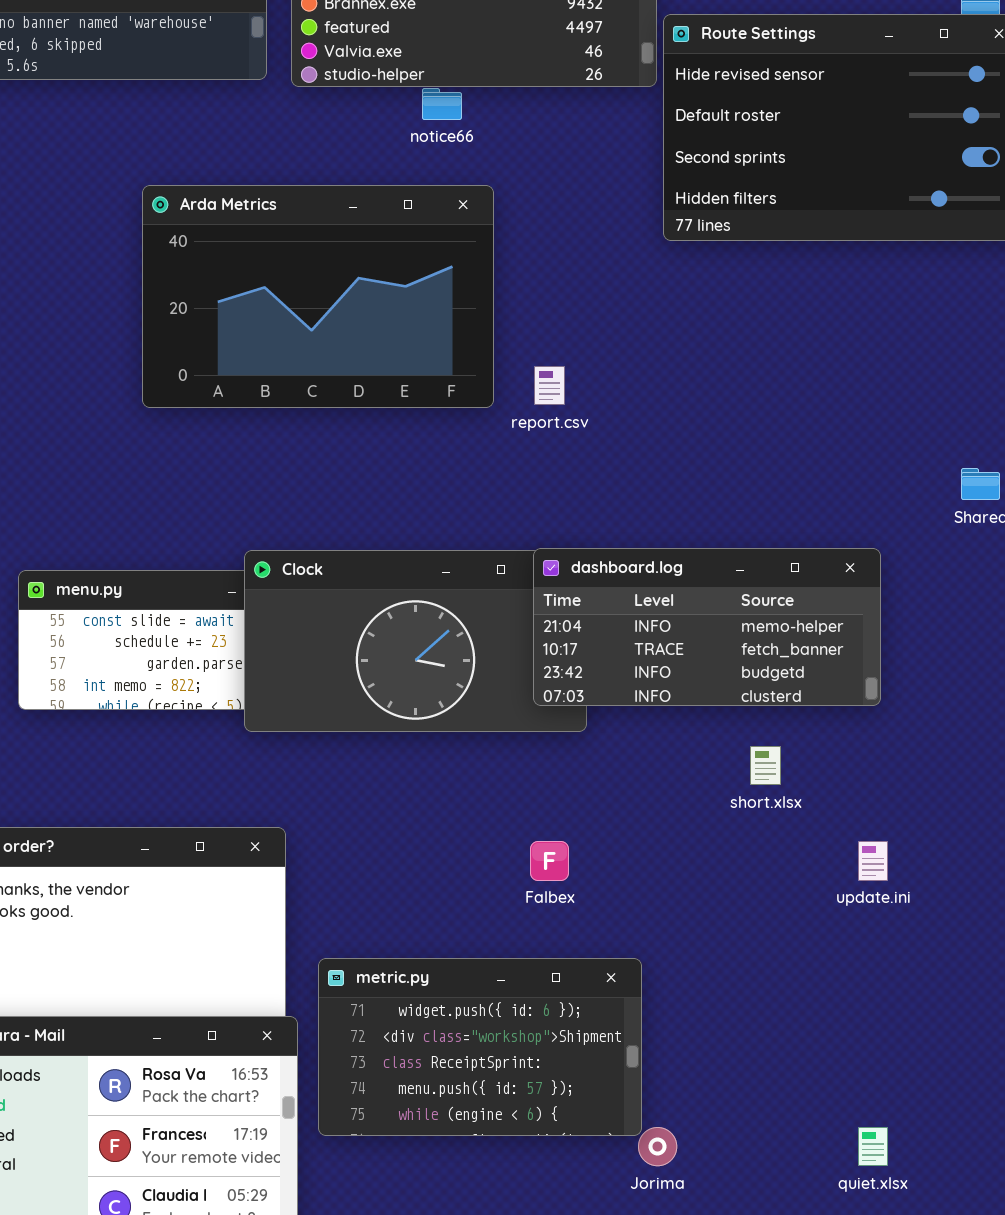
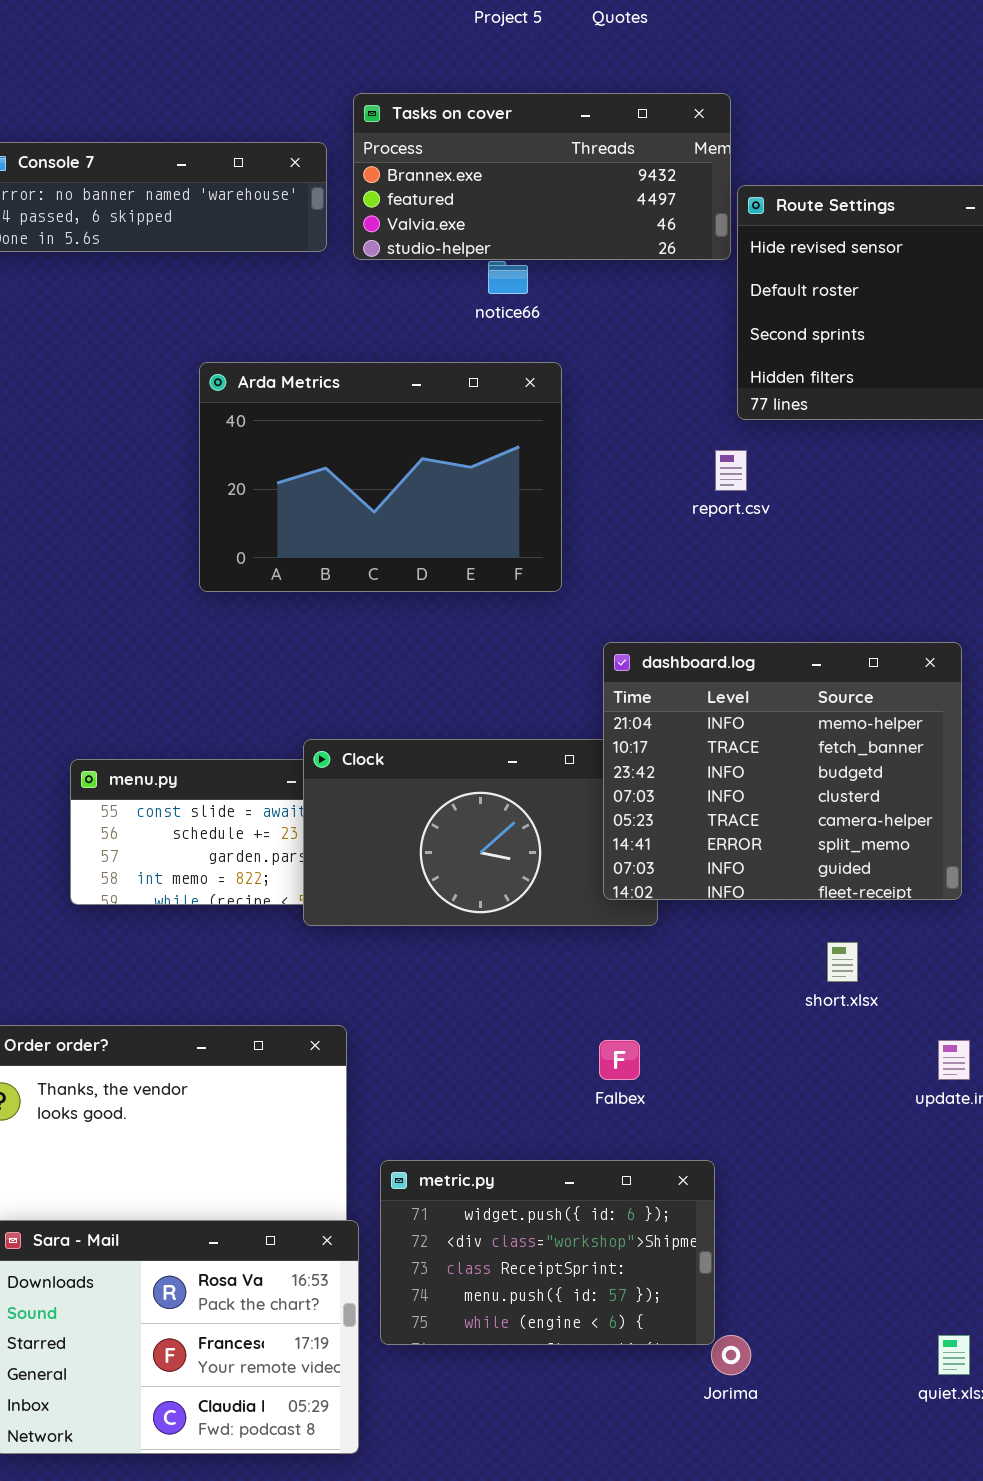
report.csv: [534,366,565,405] -> [715,450,747,491], moved
dashboard.log: [533,548,881,706] -> [603,642,962,900], resized

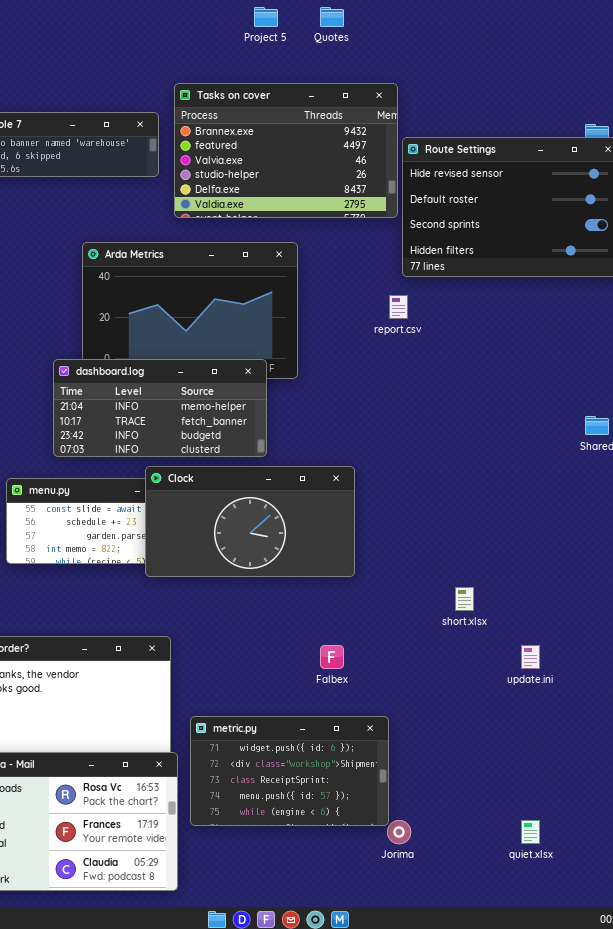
Tasks on cover: [353,93,731,260] -> [174,83,398,218], resized
dashboard.log: [603,642,962,900] -> [53,359,267,457], moved, resized

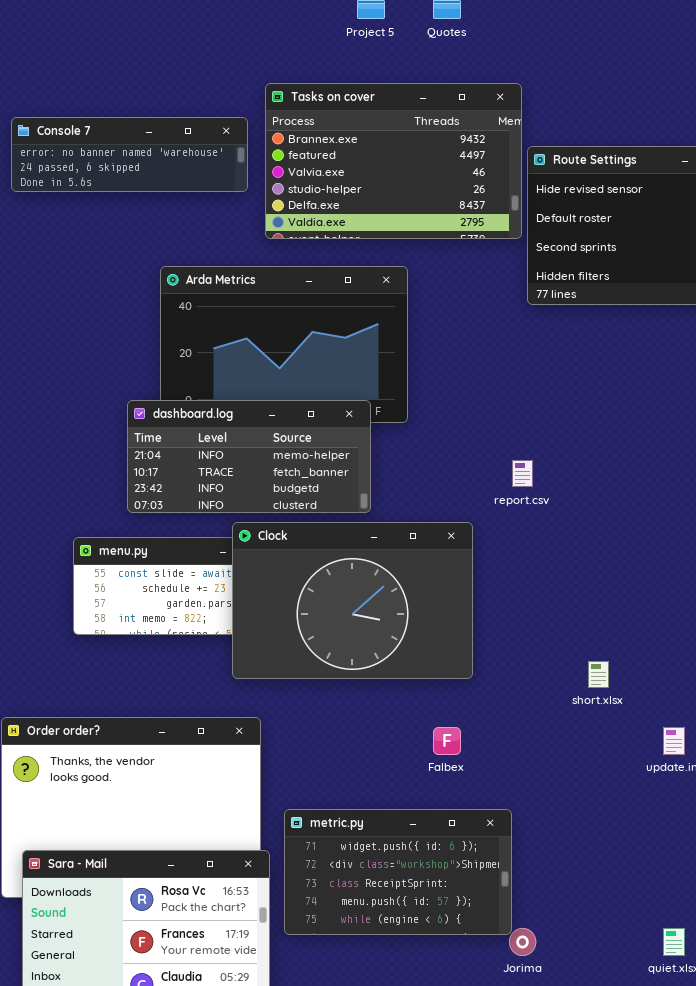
report.csv: [389,295,408,319] -> [512,460,533,487], moved
Clock: [145,466,355,577] -> [232,522,473,679], resized

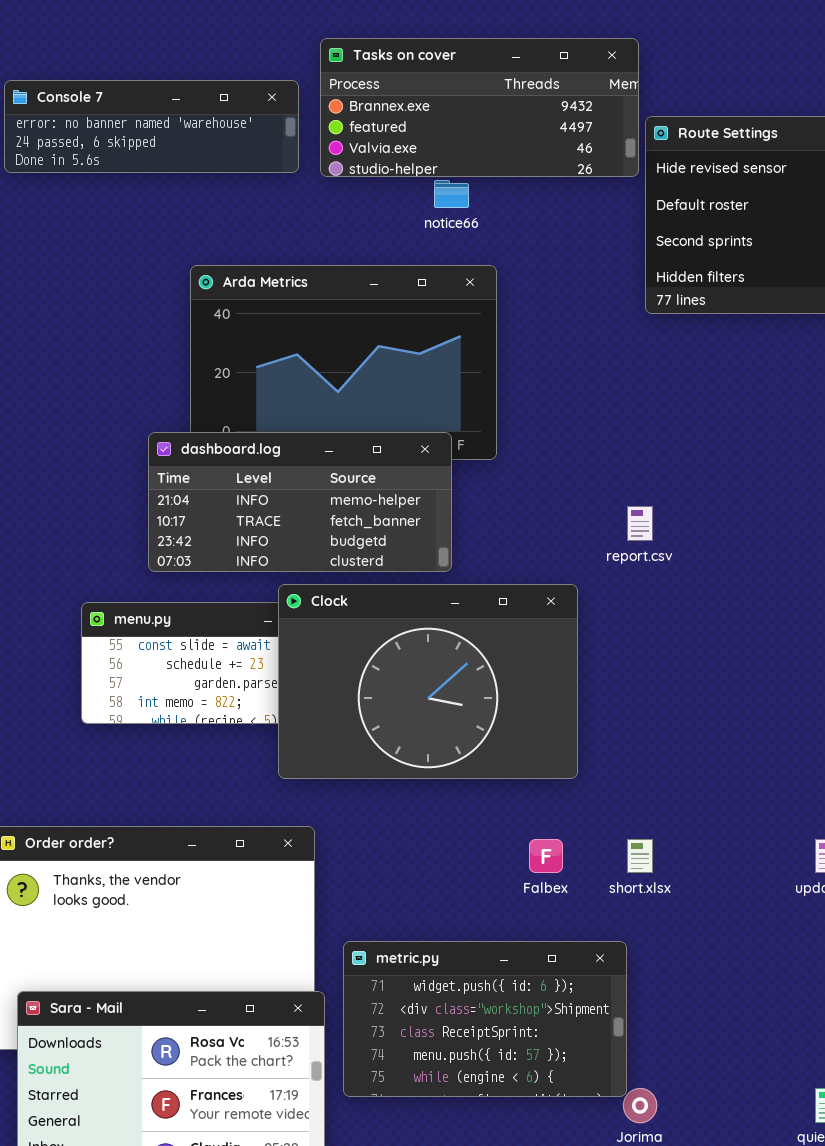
Tasks on cover: [265,83,522,239] -> [320,38,639,177], resized
short.xlsx: [588,661,609,688] -> [627,839,653,873], moved

